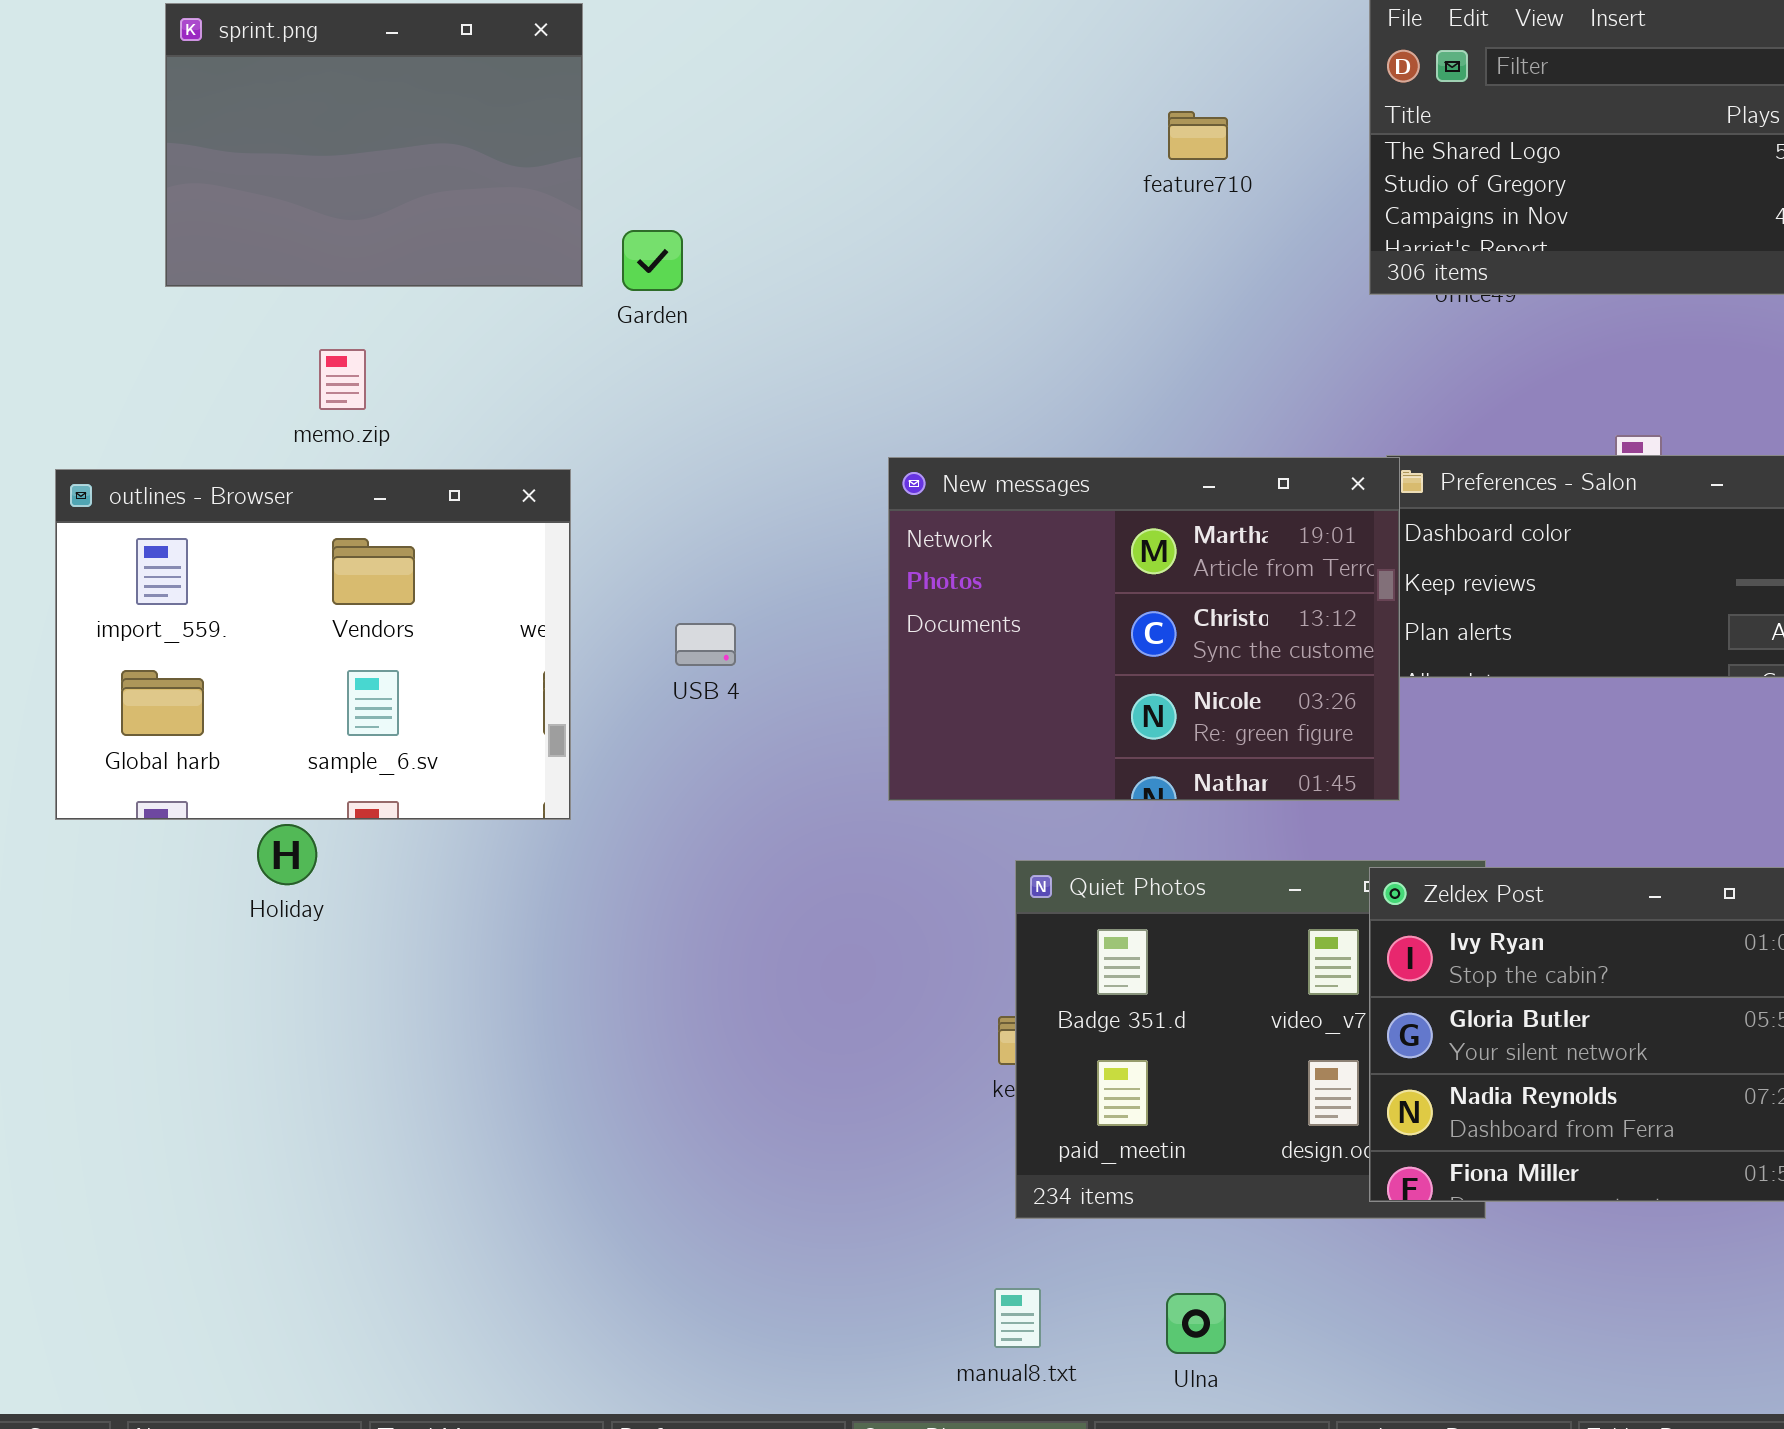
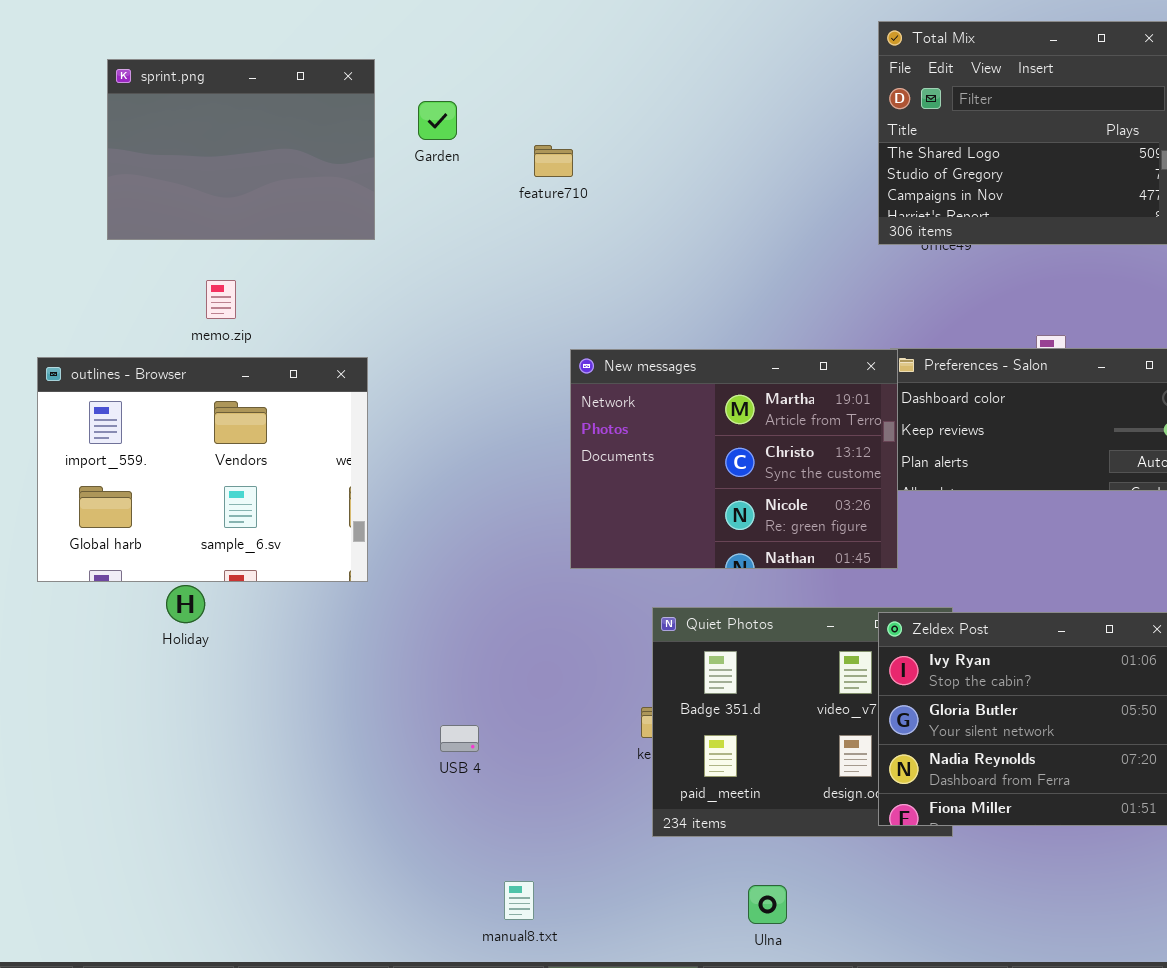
feature710: [1168,111,1228,160] -> [534,145,573,177], moved
Garden: [622,230,683,291] -> [418,101,457,140], moved
USB 4: [675,623,736,666] -> [440,725,479,752], moved
manual8.txt: [994,1288,1041,1348] -> [504,881,534,920], moved

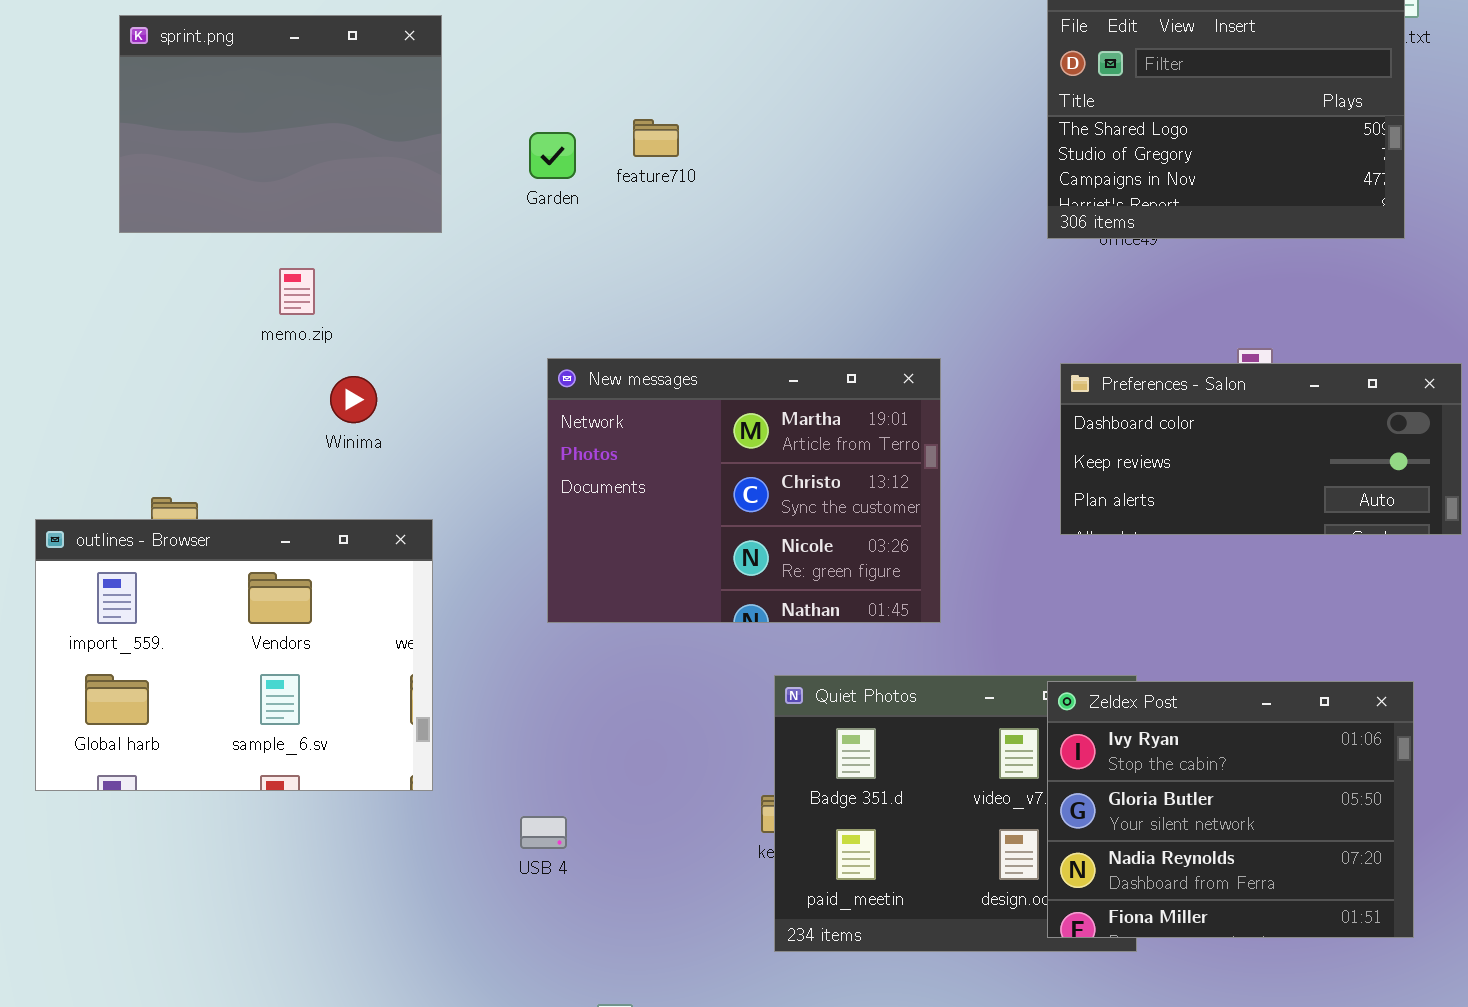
Garden: [418,101,457,140] -> [529,132,576,179], moved
memo.zip: [206,280,236,319] -> [279,268,315,315], moved
New messages: [570,349,898,569] -> [547,358,941,623], moved
outlines - Browser: [37,357,368,582] -> [35,519,433,791], moved

